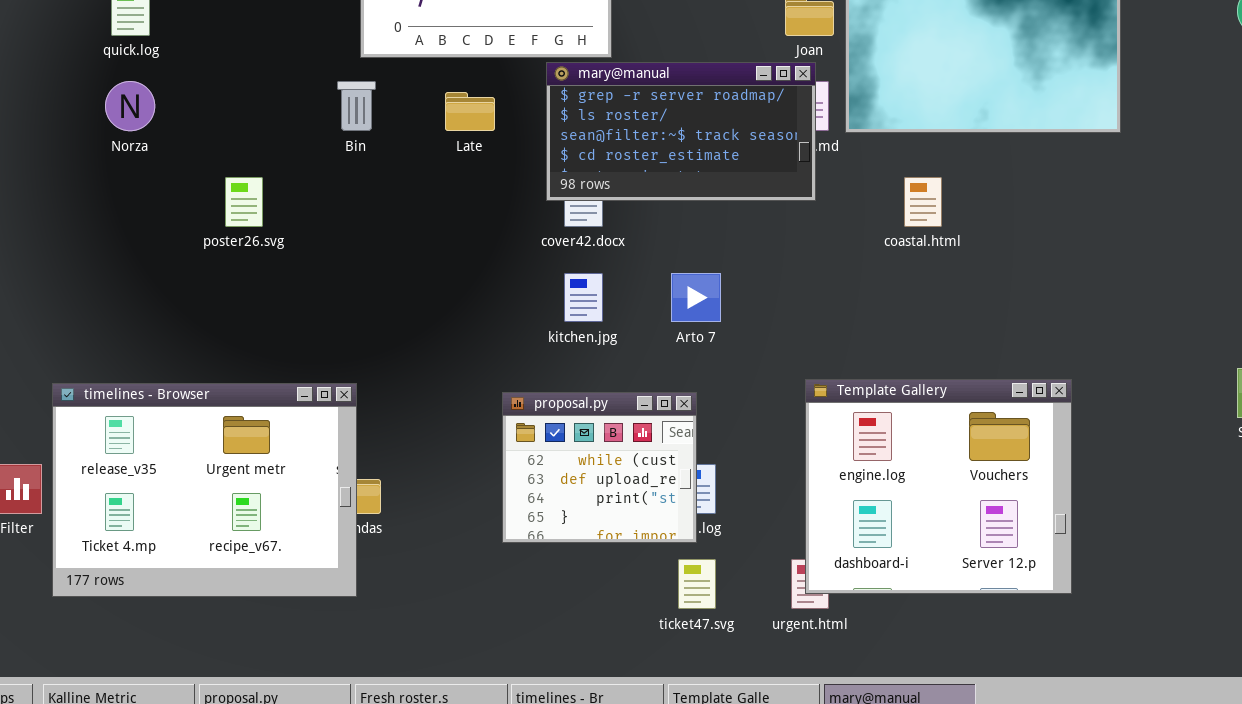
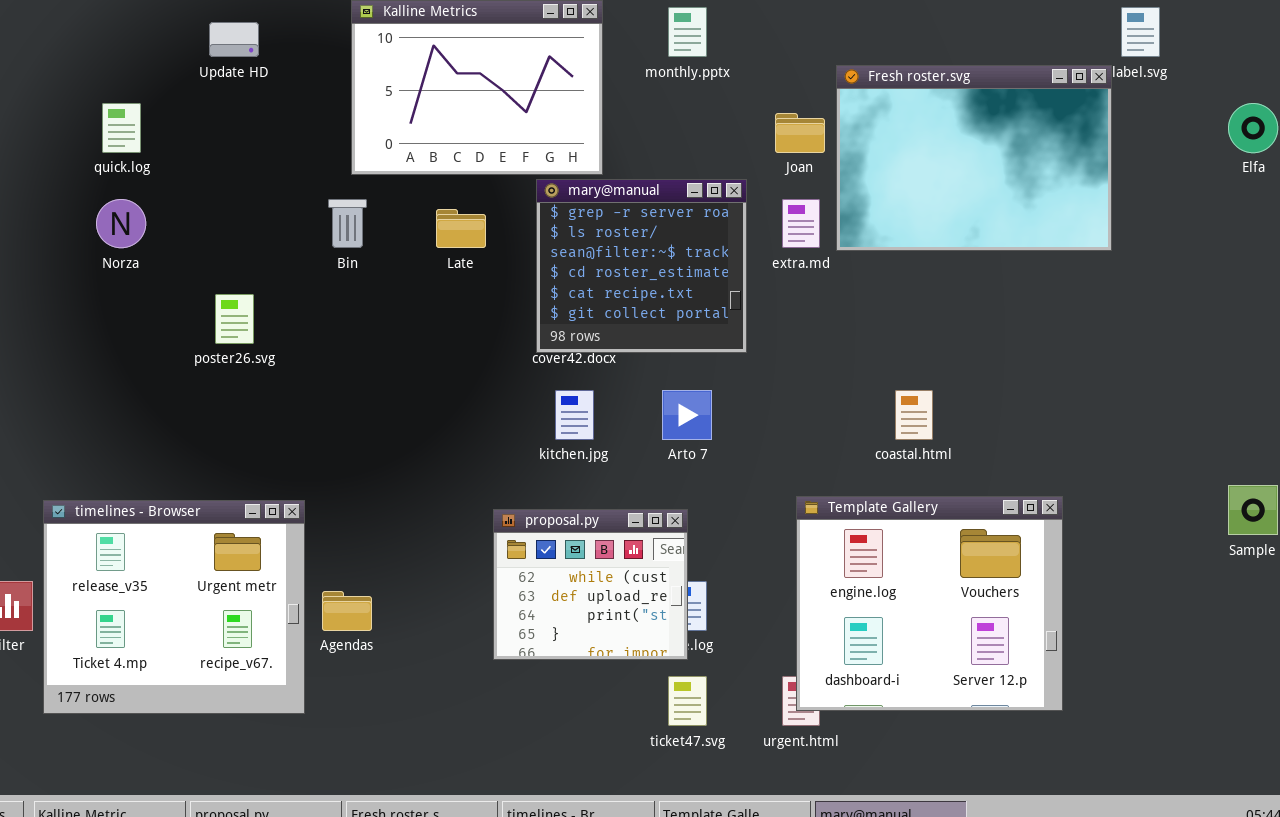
mary@manual: [546,62,816,201] -> [536,179,747,353], resized
coastal.html: [904,177,942,227] -> [895,390,933,440], moved
timelines - Browser: [52,383,357,597] -> [43,500,305,714], resized

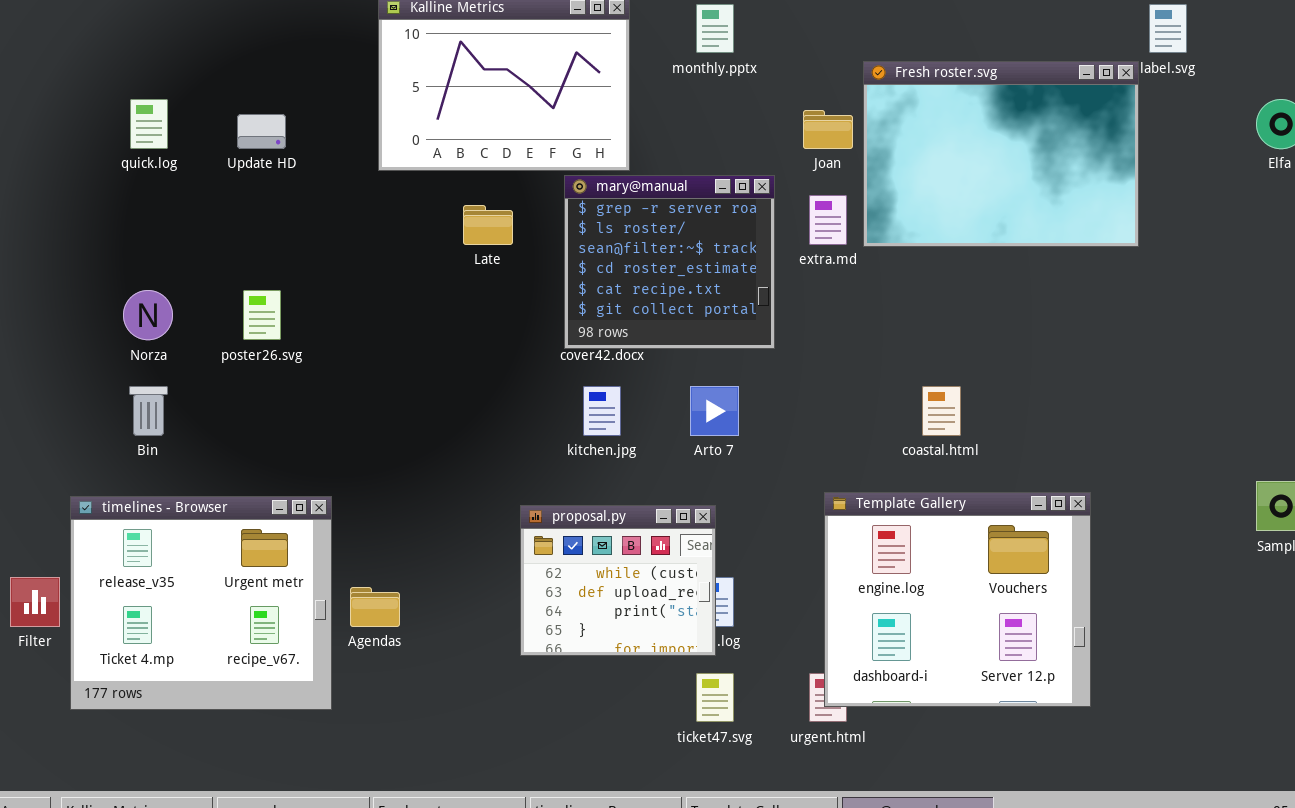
Update HD: [209,22,259,57] -> [237,114,286,149], moved
Norza: [96,199,146,248] -> [123,290,173,340], moved
Bin: [328,199,367,248] -> [129,386,168,436], moved

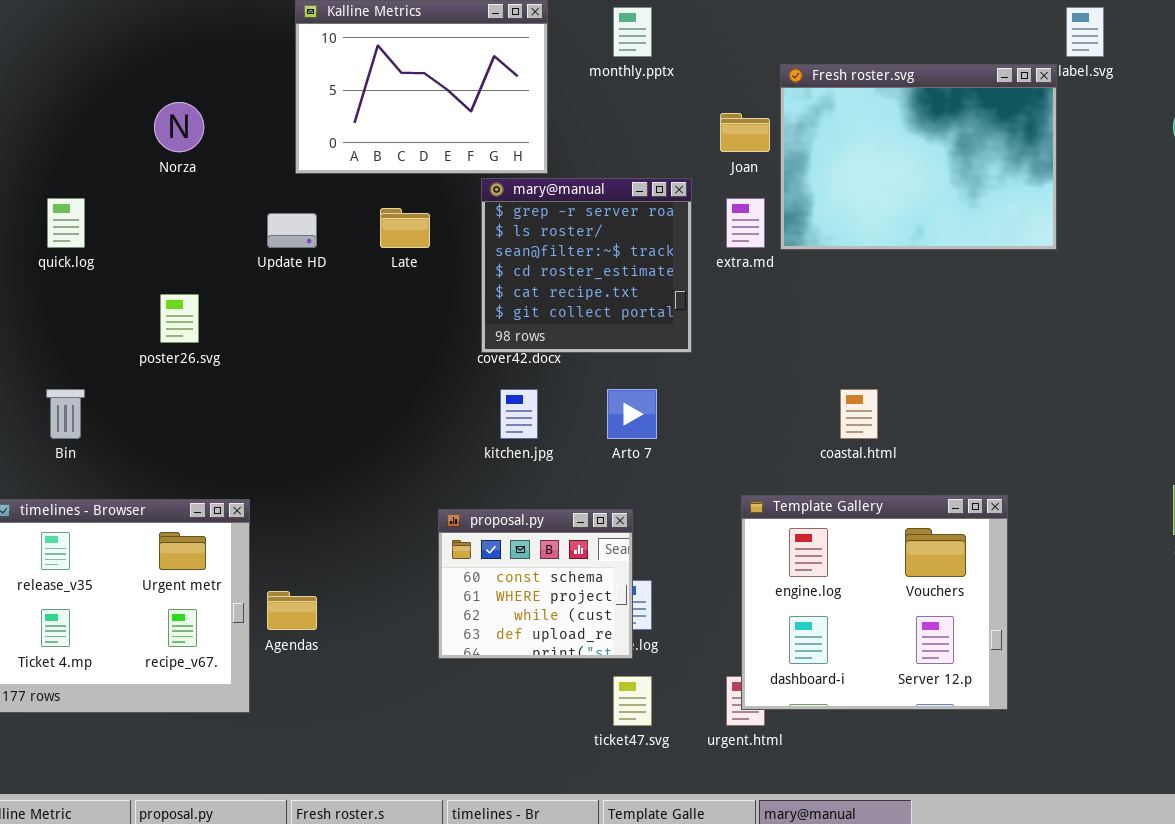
quick.log: [130,99,168,149] -> [47,198,85,248], moved
Update HD: [237,114,286,149] -> [267,213,317,248], moved
Norza: [123,290,173,340] -> [154,102,204,152], moved
proposal.py: [520,505,716,656] -> [438,509,633,659], scrolled up 2 rows

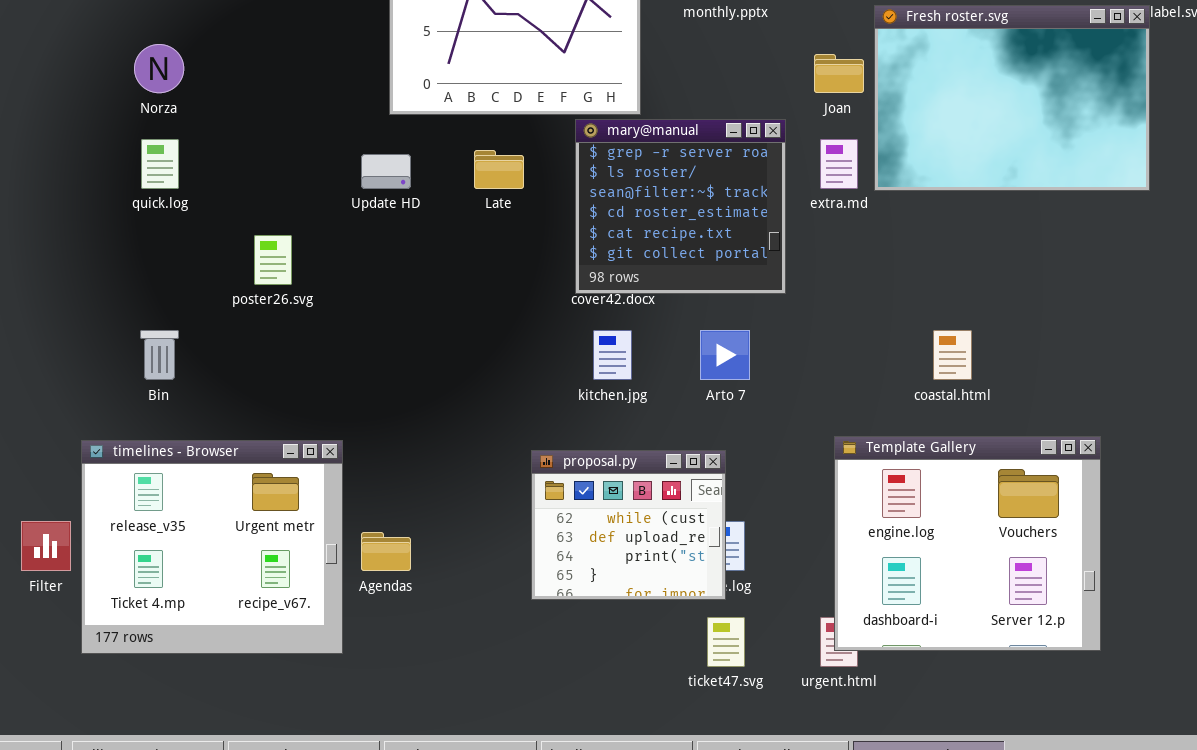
Norza: [154,102,204,152] -> [134,44,184,93], moved
proposal.py: [438,509,633,659] -> [531,450,726,600], scrolled down 2 rows

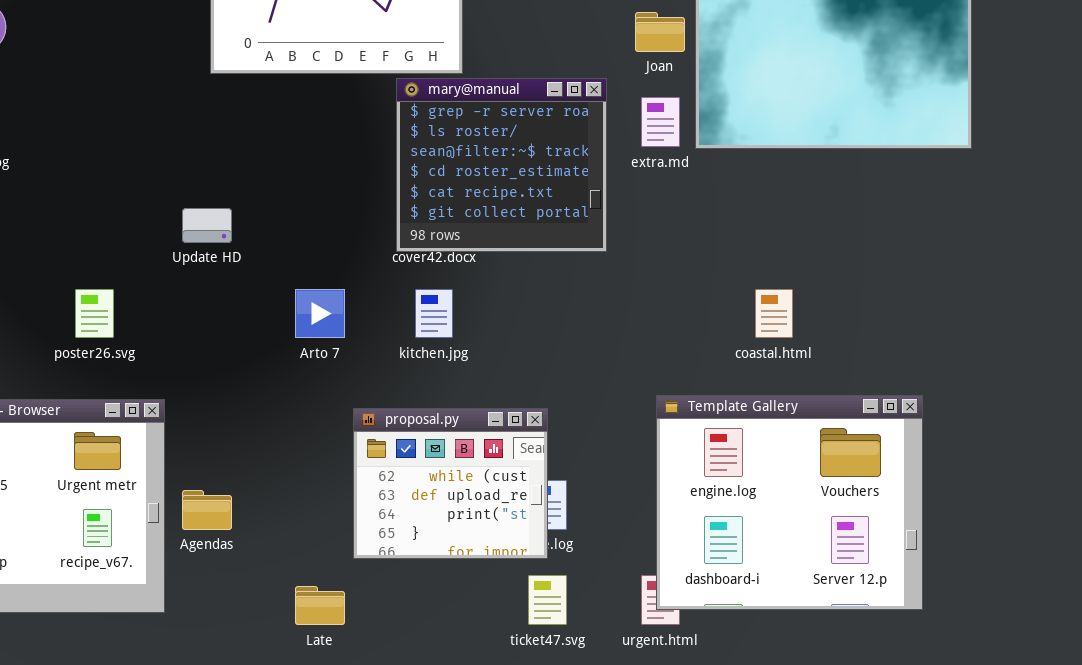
Late: [474,150,524,189] -> [295,586,345,625], moved
Update HD: [361,154,411,189] -> [182,208,232,243], moved
poster26.svg: [254,235,292,285] -> [75,289,114,338], moved
Arto 7: [700,330,750,380] -> [295,289,345,338], moved

